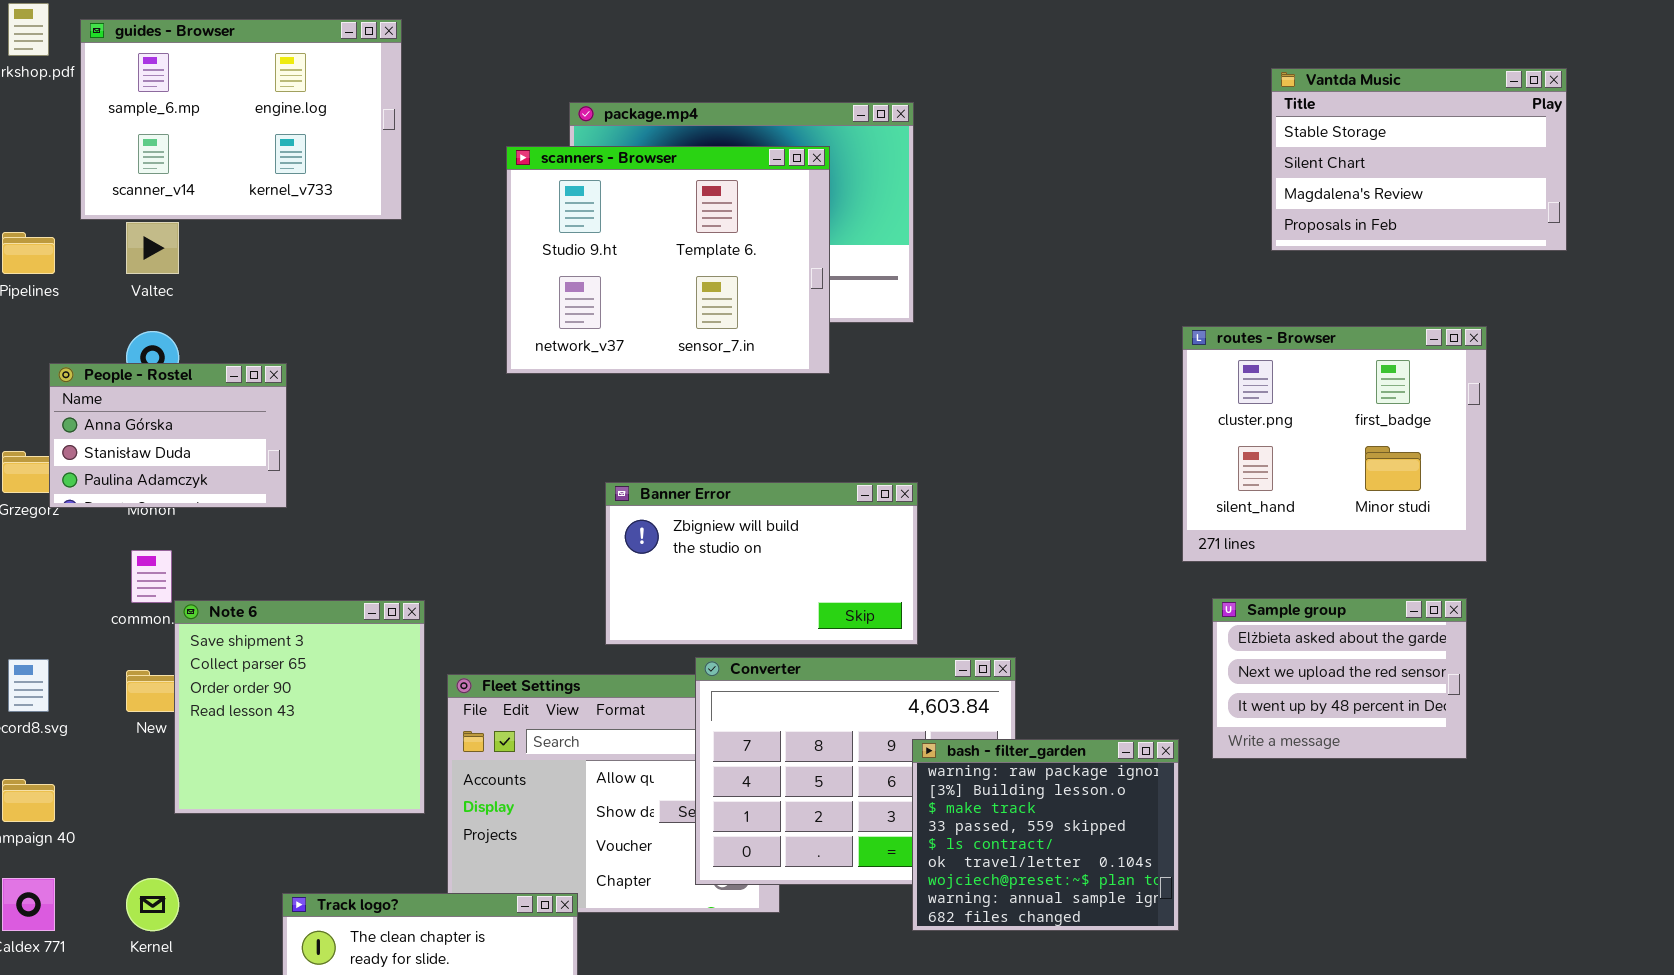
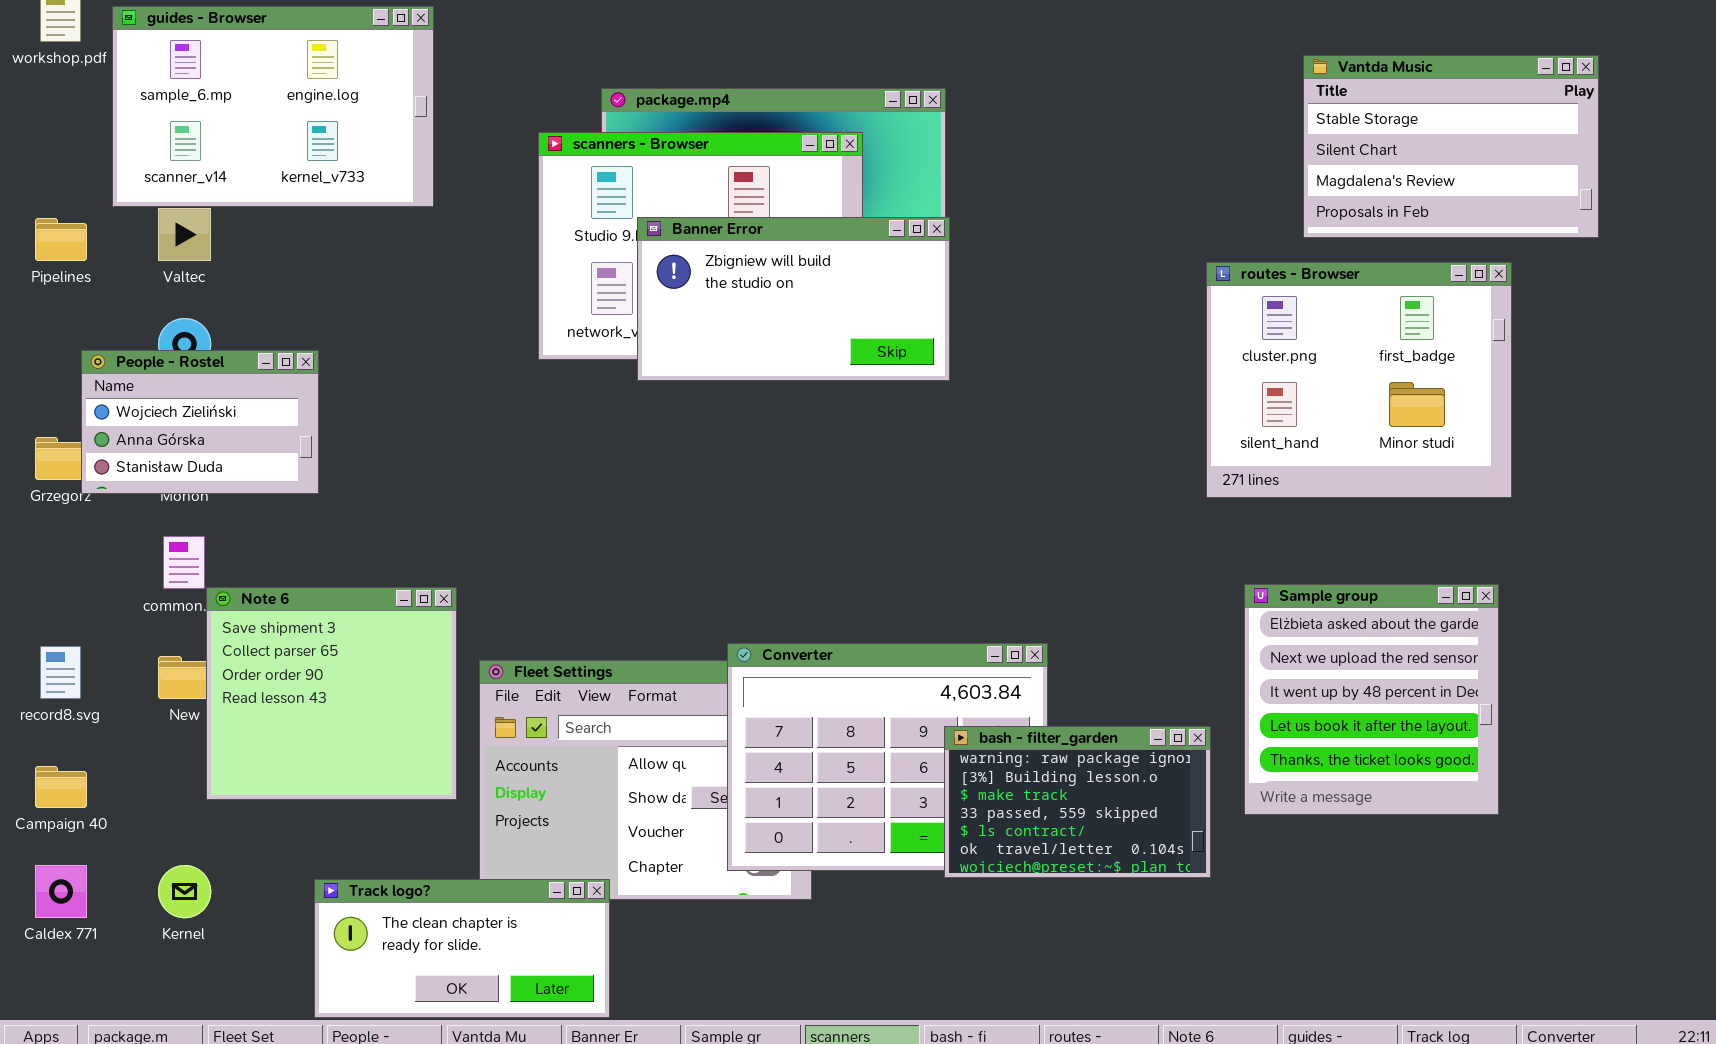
routes - Browser: [1182,326,1487,562] -> [1206,262,1512,498], moved
People - Rostel: [49,363,287,508] -> [81,350,319,494], scrolled up 1 row
Banner Error: [605,482,918,645] -> [637,217,950,381], moved
Sample group: [1212,598,1467,759] -> [1244,584,1499,815], resized
bash - filter_garden: [912,739,1179,931] -> [944,726,1211,878], resized

